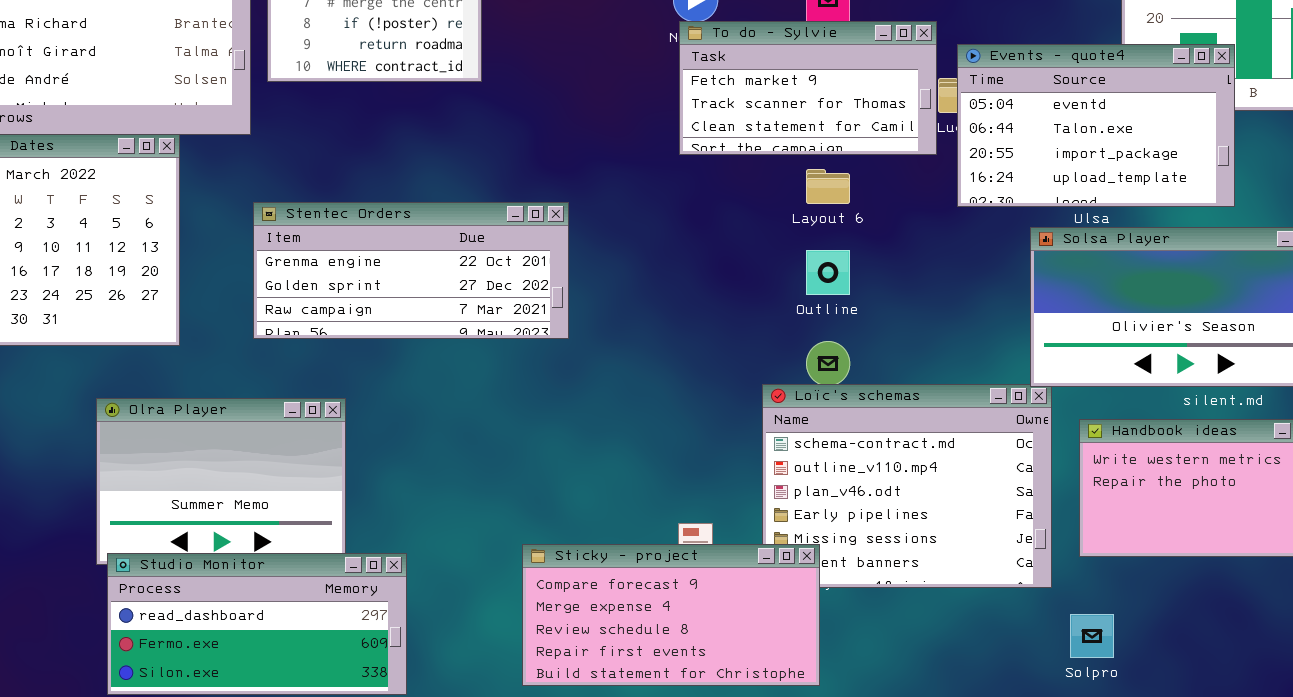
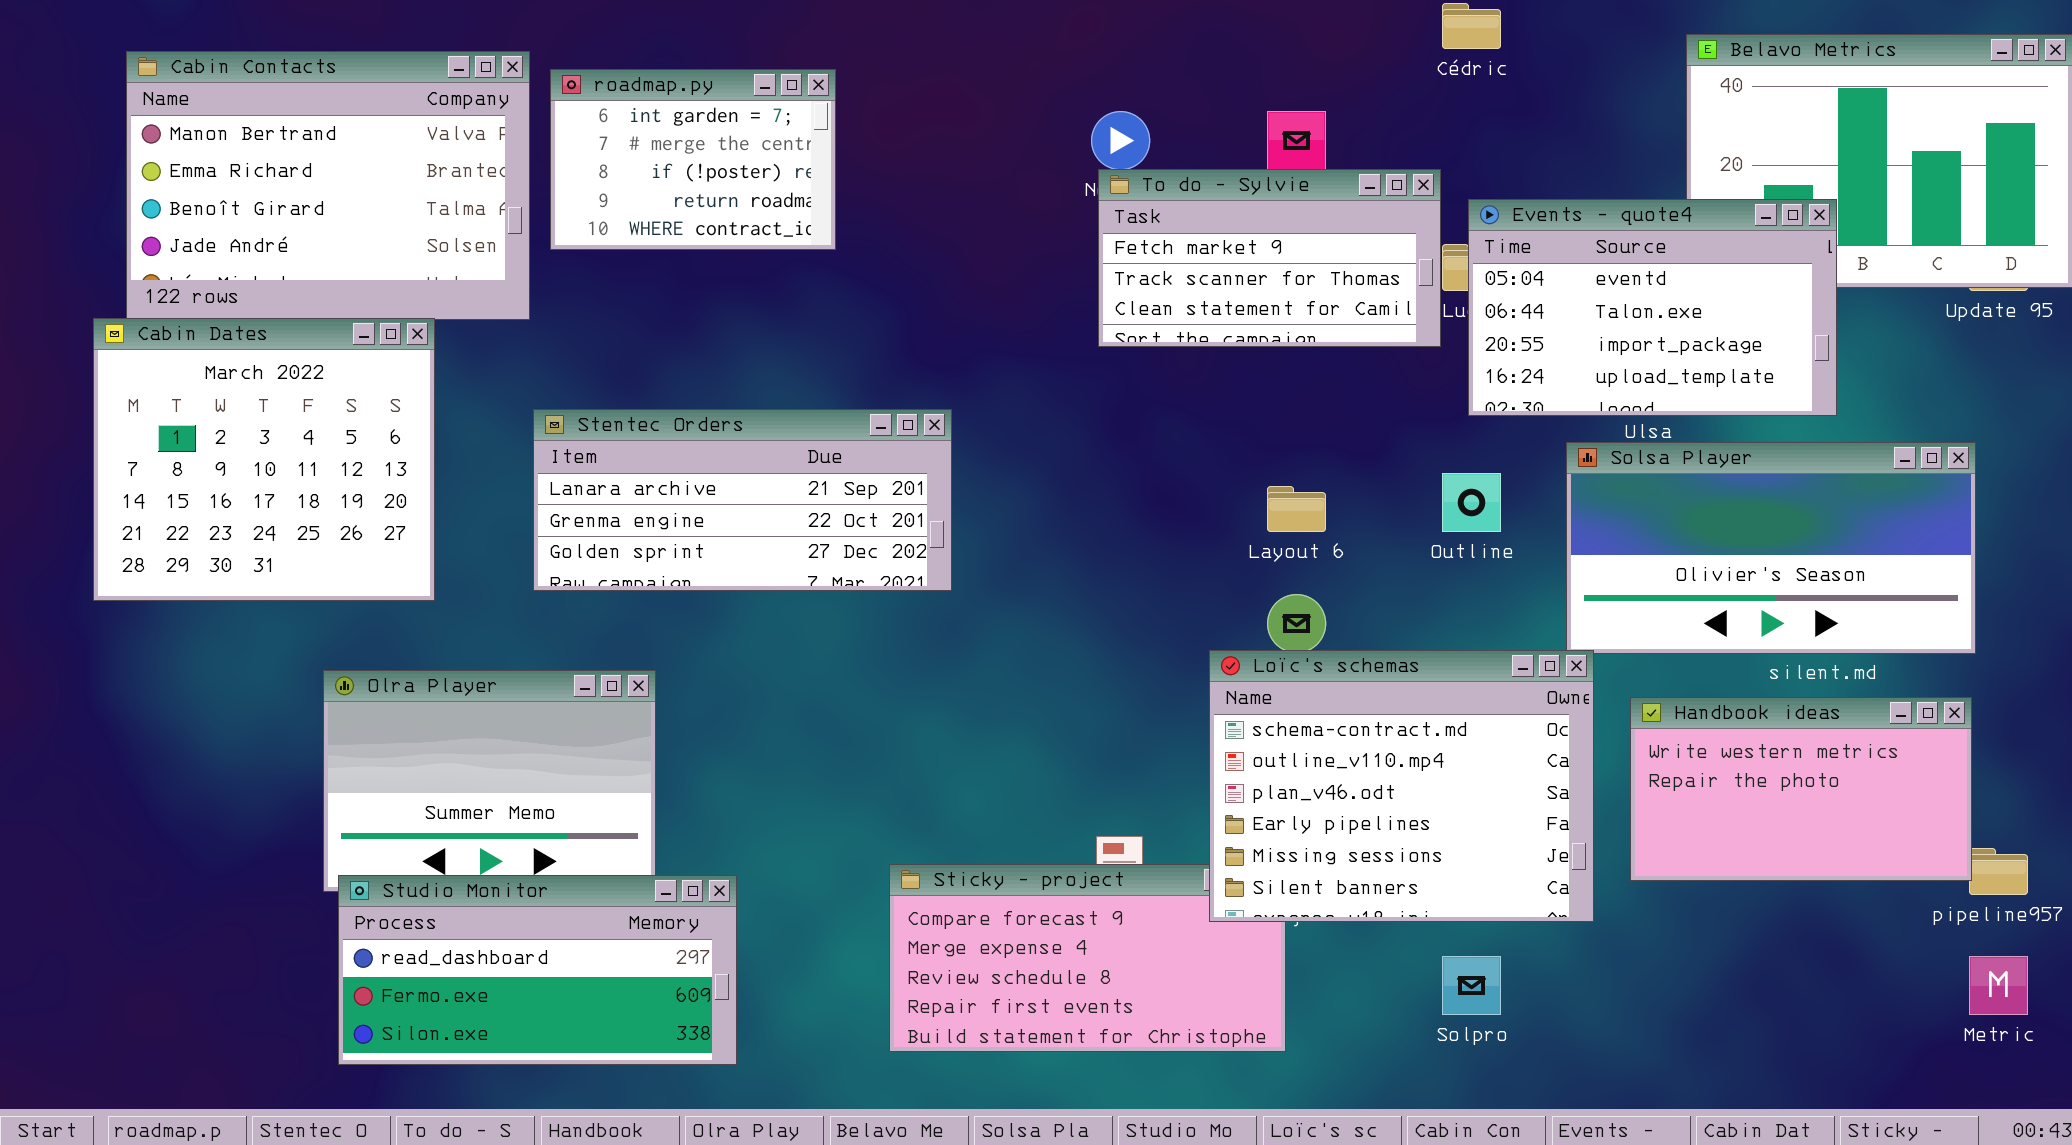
Layout 6: [806,169,850,204] -> [1267,486,1326,532], moved
Stentec Orders: [253,202,569,339] -> [533,409,952,591], scrolled up 1 row
Outline: [806,250,850,295] -> [1442,473,1501,532], moved
Loïc's schemas: [762,384,1052,588] -> [1209,650,1594,922], raised
Solpro: [1070,614,1114,658] -> [1442,956,1501,1015], moved

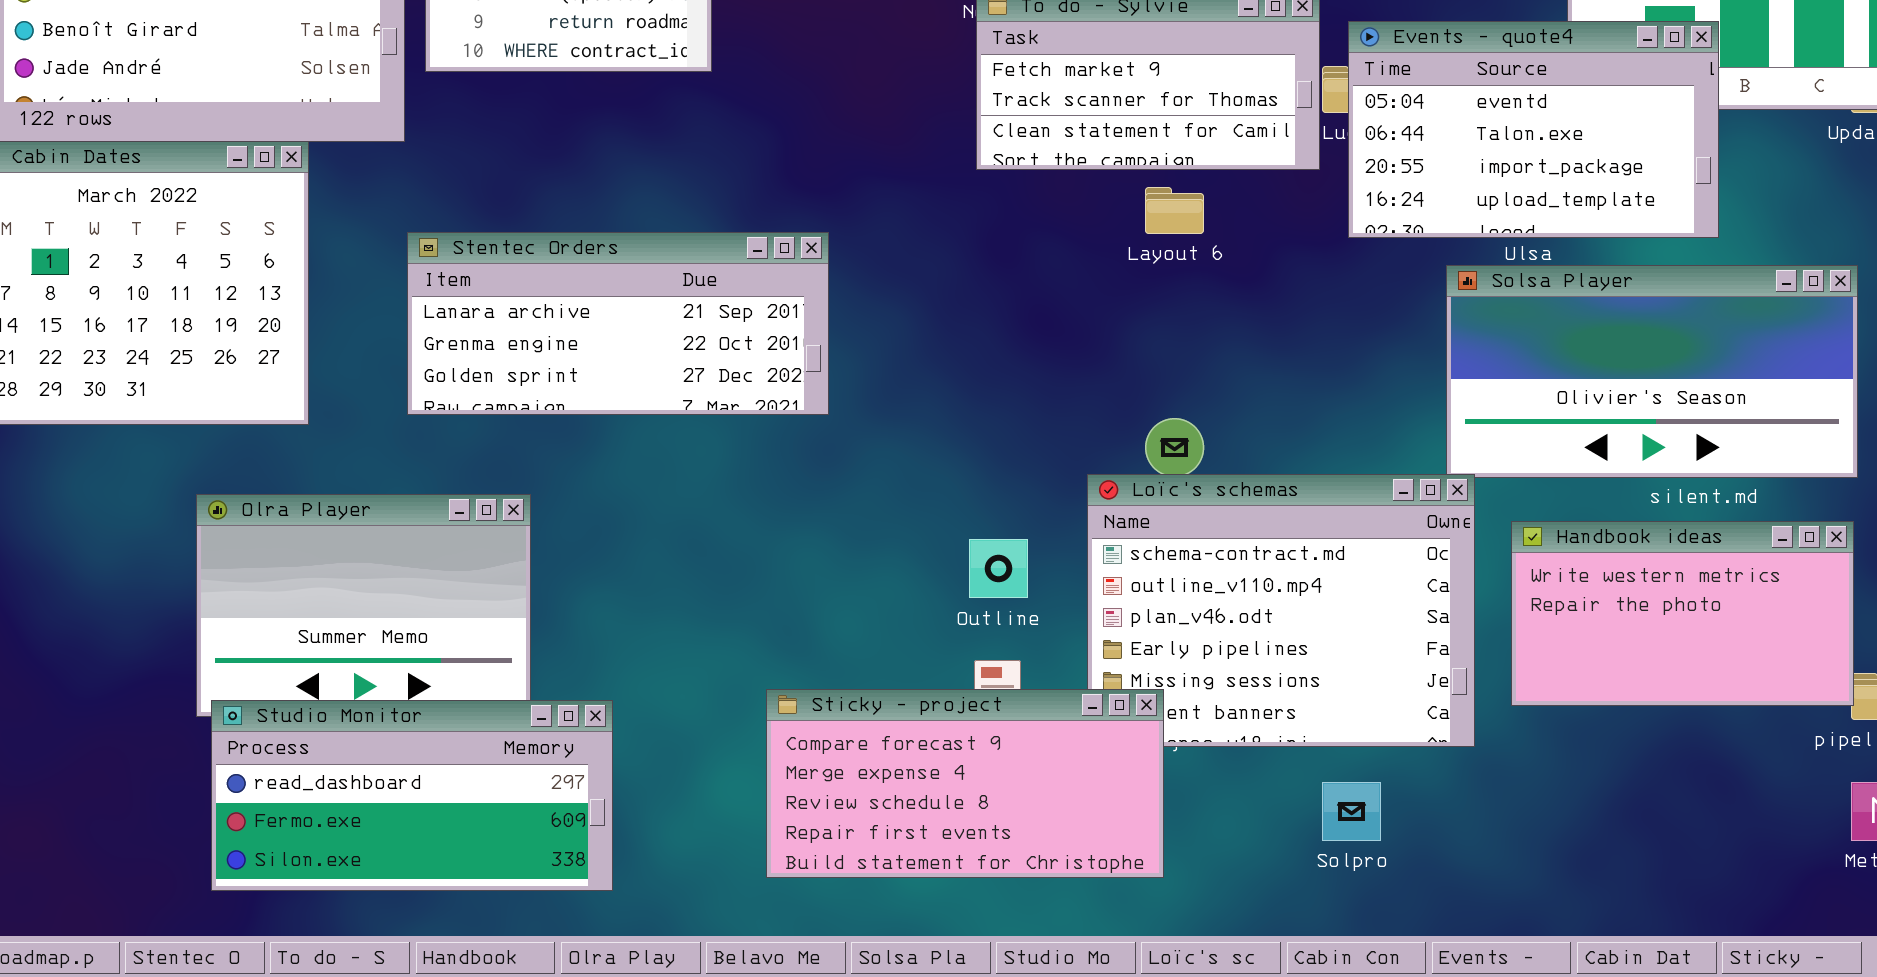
Outline: [1442,473,1501,532] -> [969,539,1028,598], moved
Layout 6: [1267,486,1326,532] -> [1145,187,1204,234], moved
Sticky - project: [889,864,1286,1052] -> [766,689,1164,878], raised

